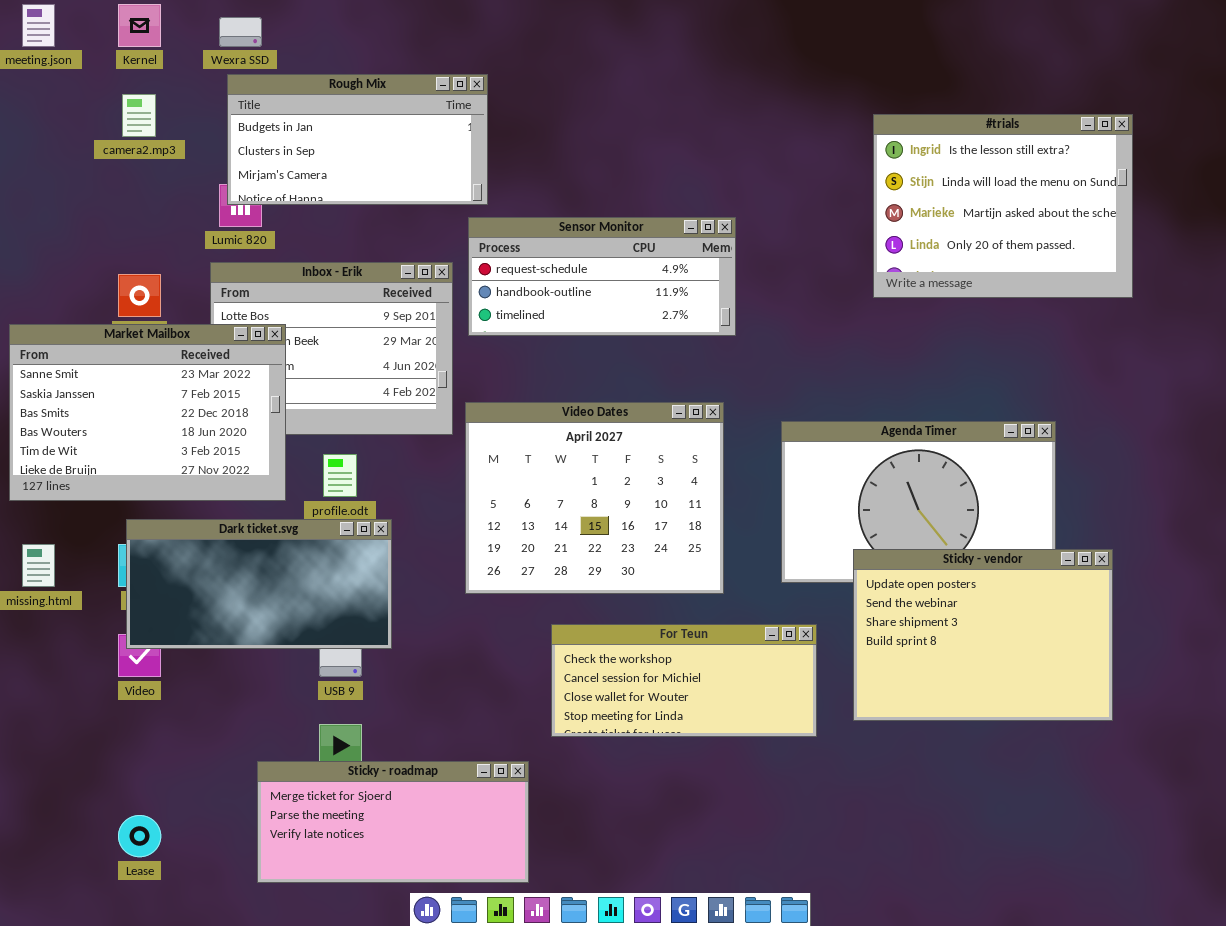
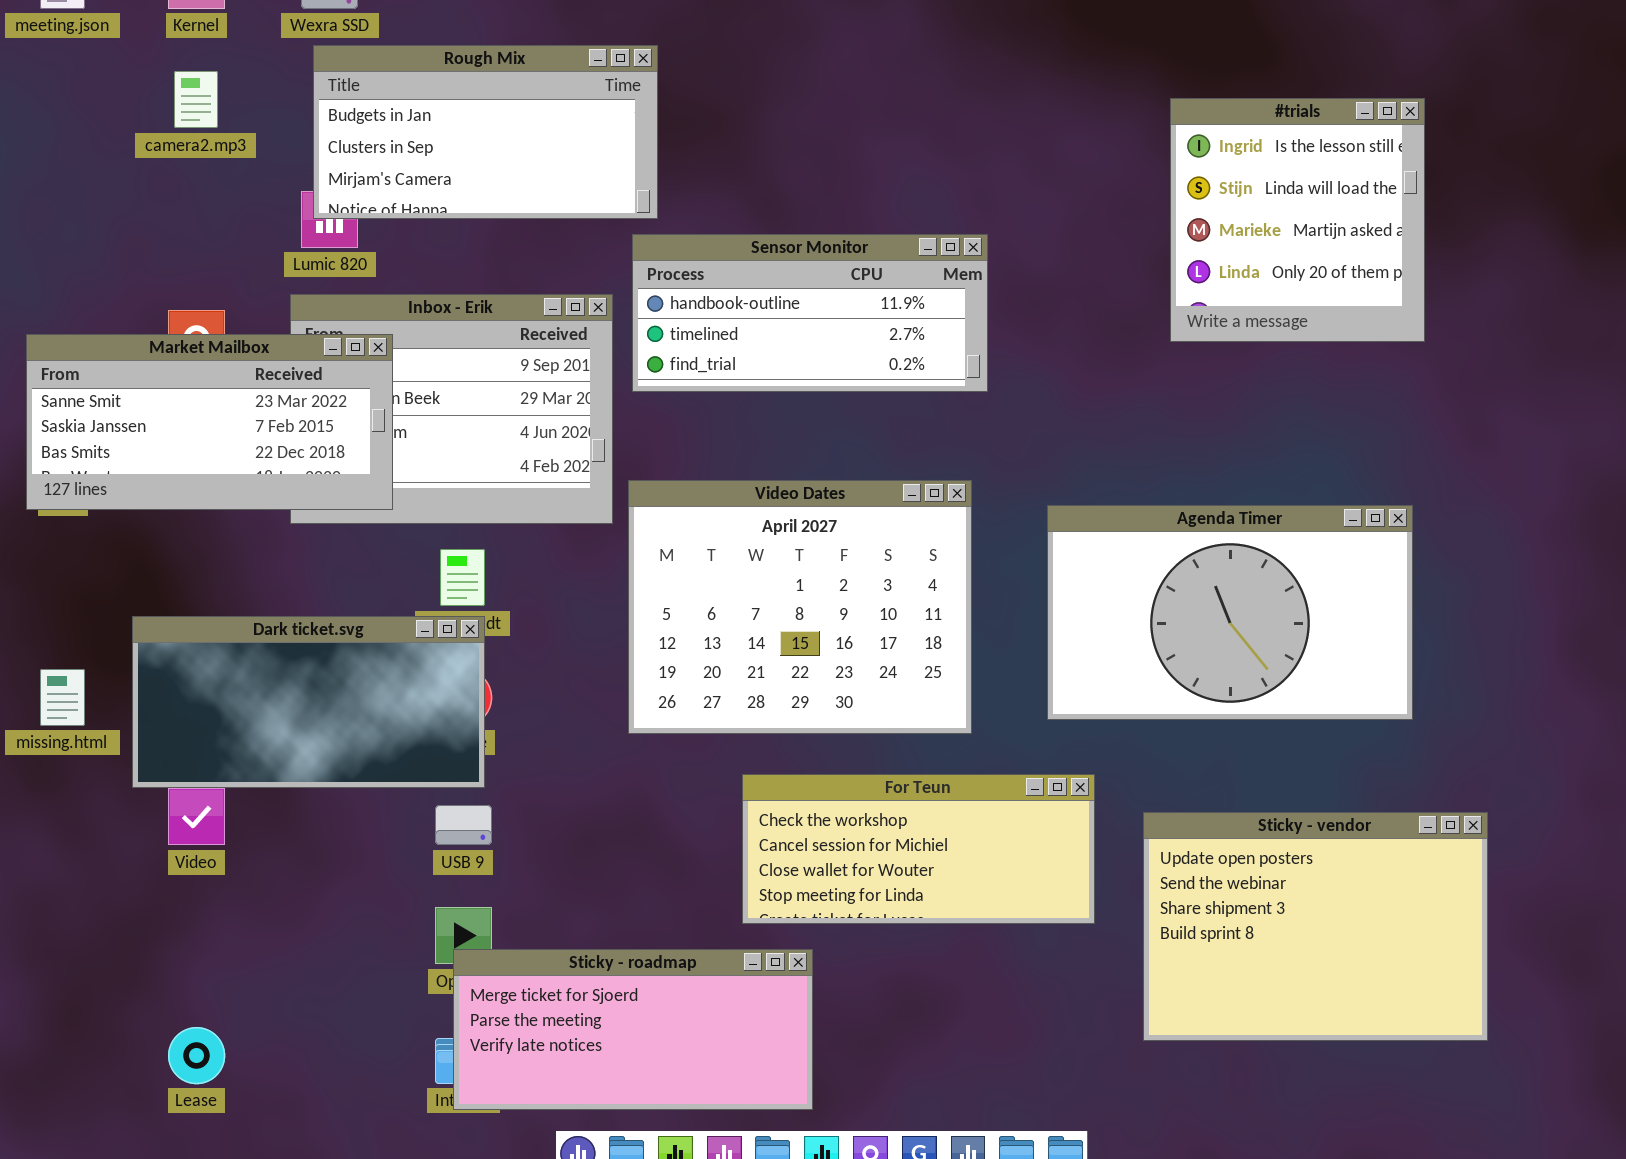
#trials: [873,114,1133,298] -> [1170,98,1425,342], resized
Sensor Monitor: [468,217,736,336] -> [632,234,988,392], scrolled down 1 row
Market Mailbox: [9,324,286,501] -> [26,334,393,510], moved, resized
Dark ticket.svg: [126,519,392,649] -> [132,616,485,788], moved
Sticky - vendor: [853,549,1113,721] -> [1143,812,1488,1041], moved
Sticky - roadmap: [257,761,529,883] -> [453,949,813,1110], moved

